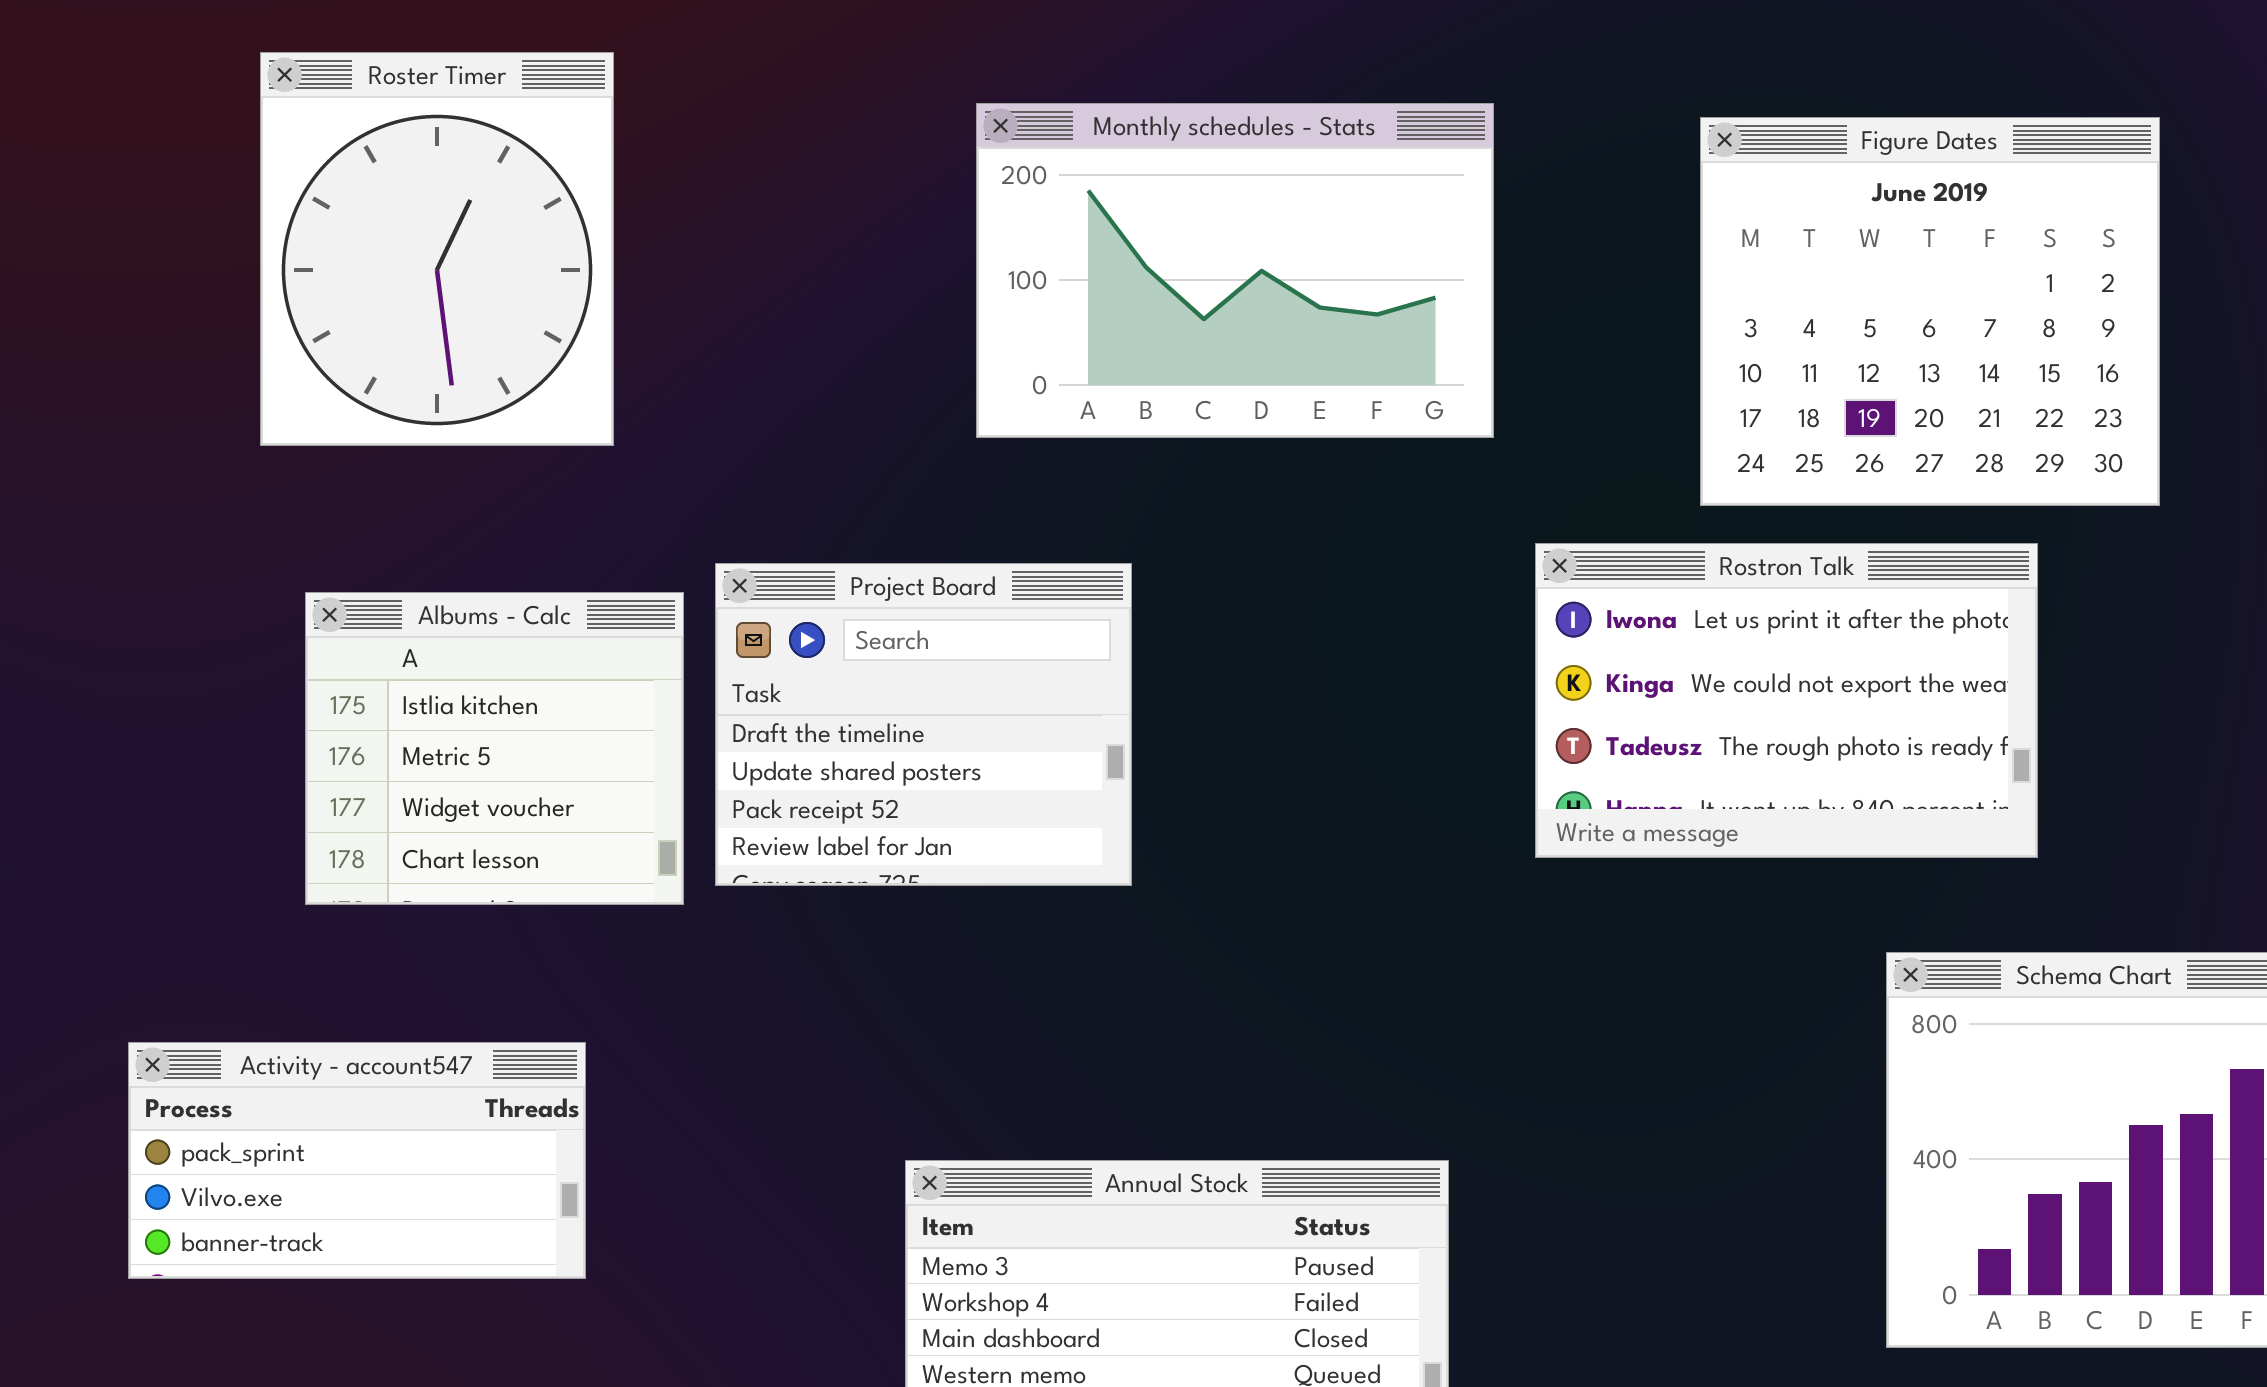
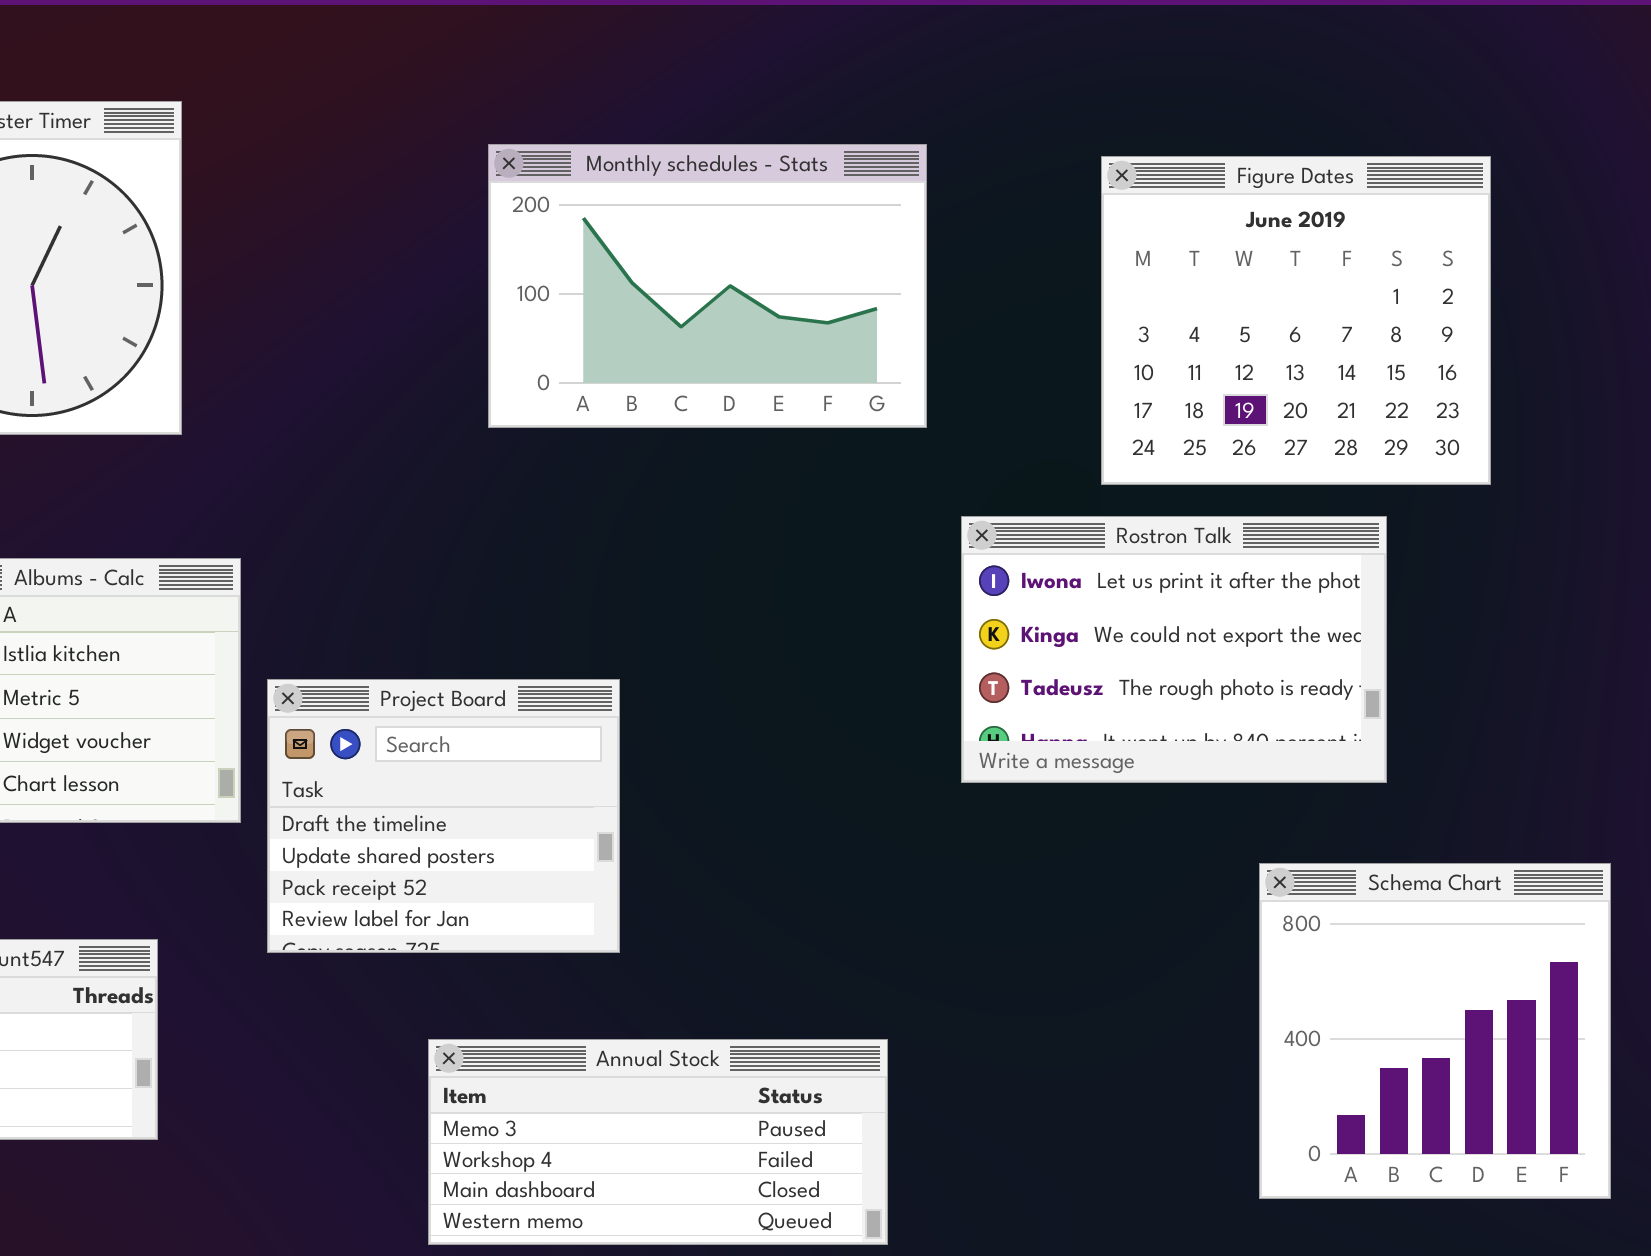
Project Board: [715,563,1132,886] -> [267,679,620,953], moved

